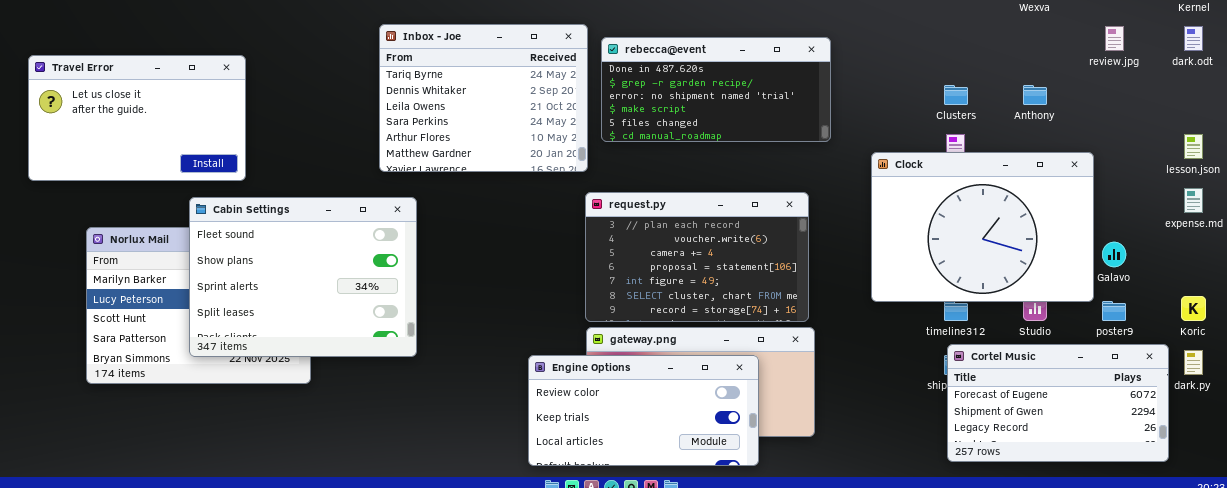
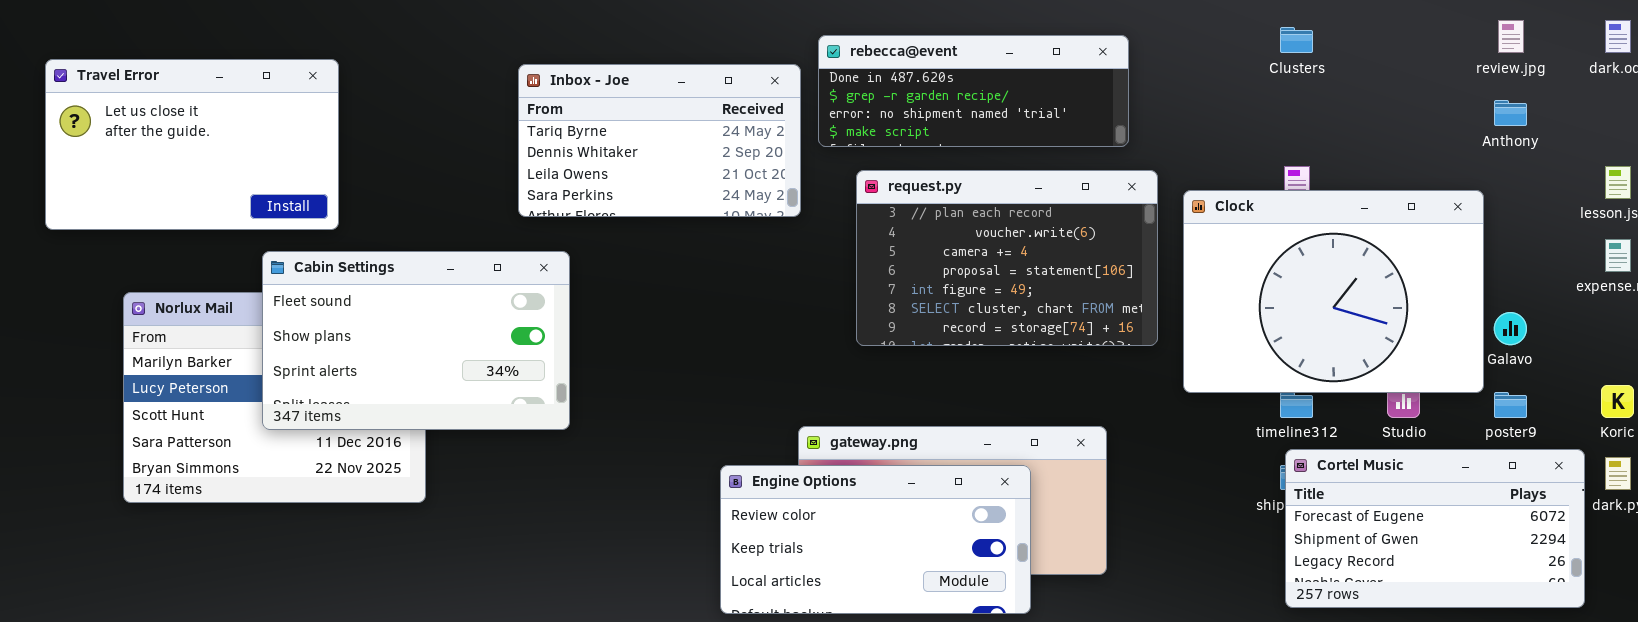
Inbox - Joe: [379,24,588,172] -> [518,64,801,217], resized
rebecca@event: [601,37,831,142] -> [818,35,1129,147], resized
Clusters: [944,85,968,105] -> [1280,27,1313,53], moved
Anthony: [1023,85,1047,105] -> [1494,100,1527,126], moved
request.py: [585,192,809,322] -> [856,170,1158,346], moved
Cabin Settings: [189,197,417,357] -> [262,251,570,430], resized

